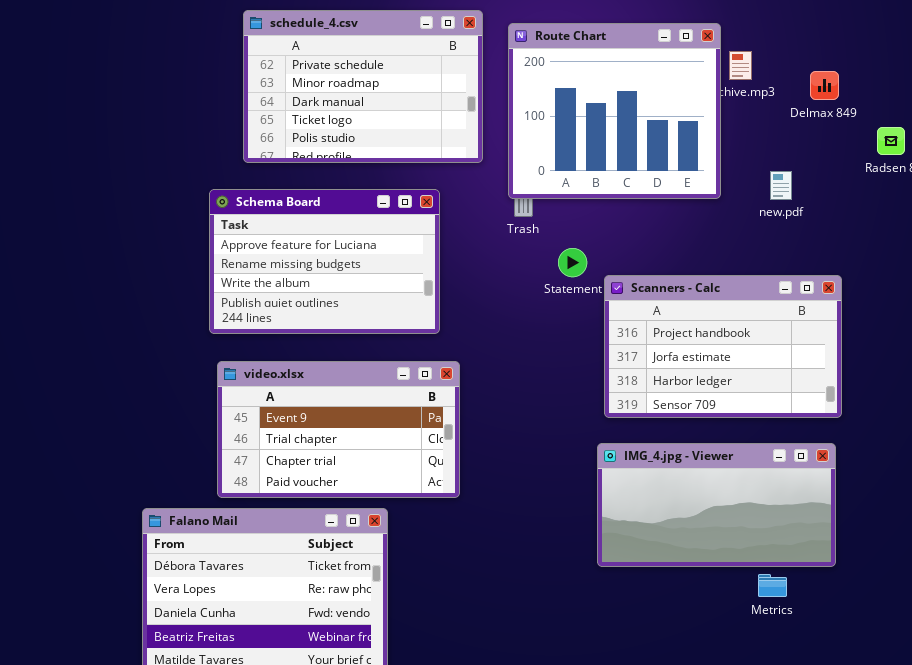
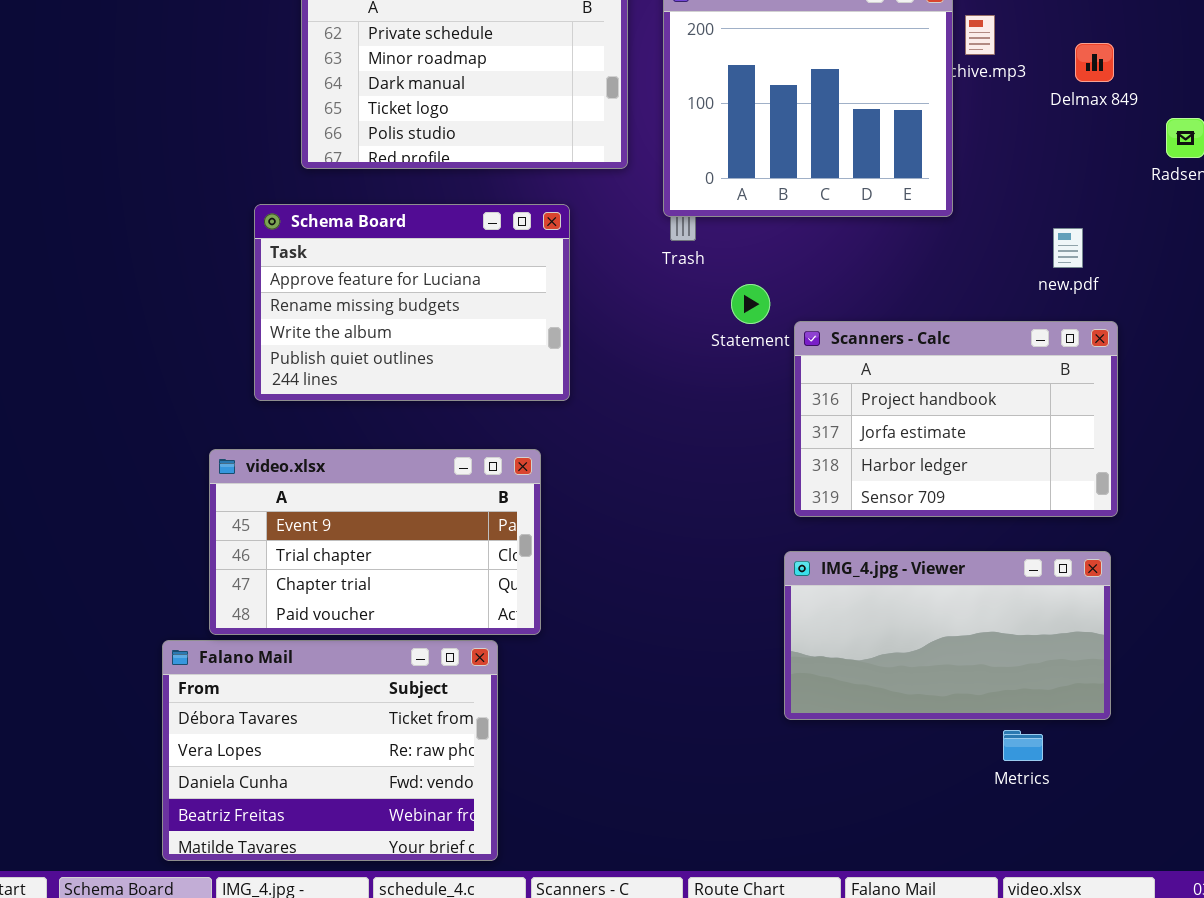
new.pdf: [770,171,792,200] -> [1053,228,1083,268], moved
video.xlsx: [217,361,460,498] -> [209,449,541,635], moved

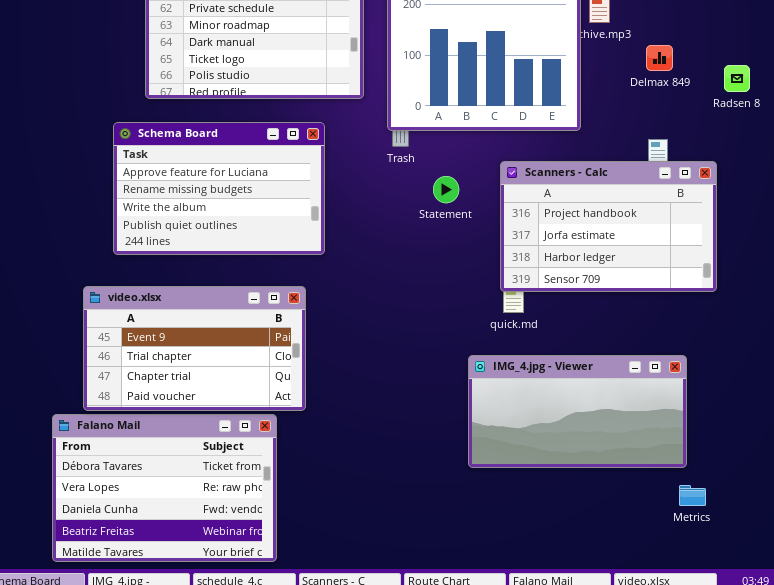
Delmax 849: [1075,43,1114,82] -> [646,45,673,71], moved
Scanners - Calc: [794,321,1118,517] -> [500,161,717,292], moved
Metrics: [1003,730,1043,761] -> [679,485,706,506], moved

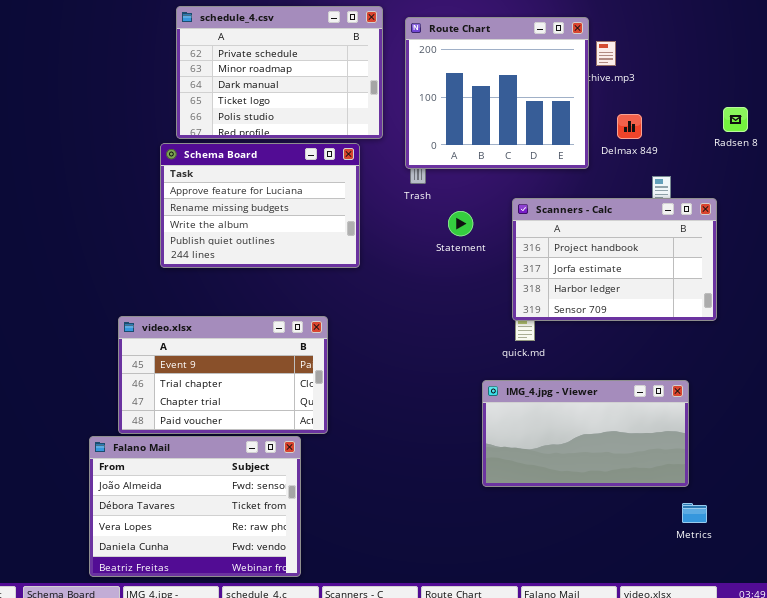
Delmax 849: [646,45,673,71] -> [617,114,642,139], moved
Schema Board: [113,122,325,255] -> [160,143,360,268], moved
Falano Mail: [52,414,277,562] -> [89,436,301,577], scrolled up 1 row

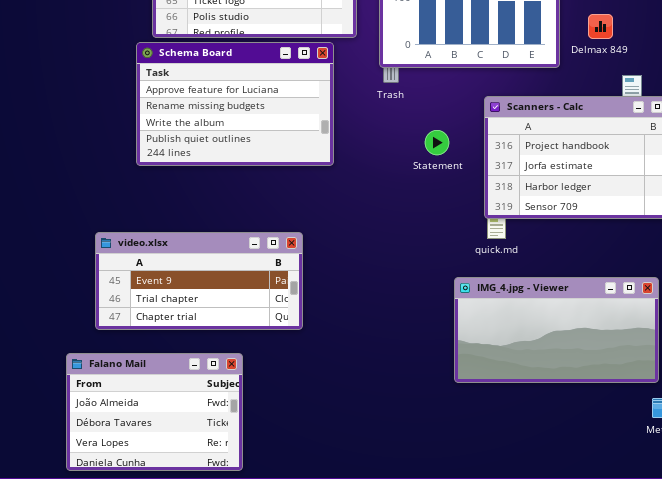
Statement: [448,211,473,236] -> [425,130,449,155], moved
video.xlsx: [118,316,328,434] -> [95,232,303,330], resized
Falano Mail: [89,436,301,577] -> [66,353,243,471], resized

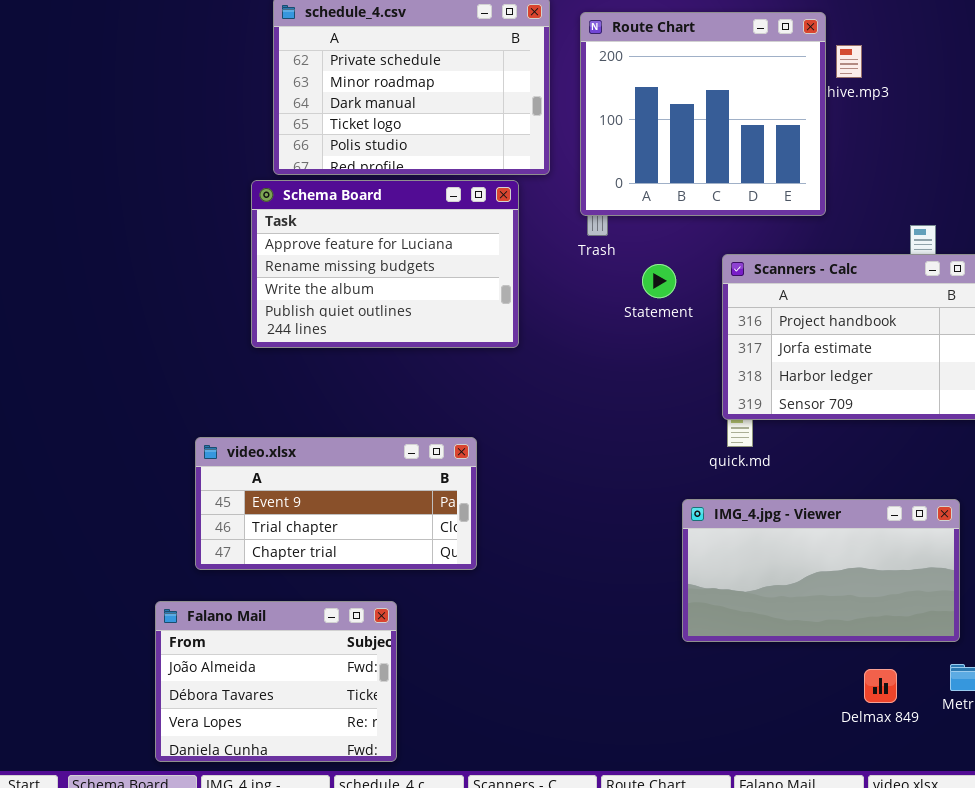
Delmax 849: [588,14,613,39] -> [864,669,897,703], moved
Statement: [425,130,449,155] -> [642,264,676,298], moved

